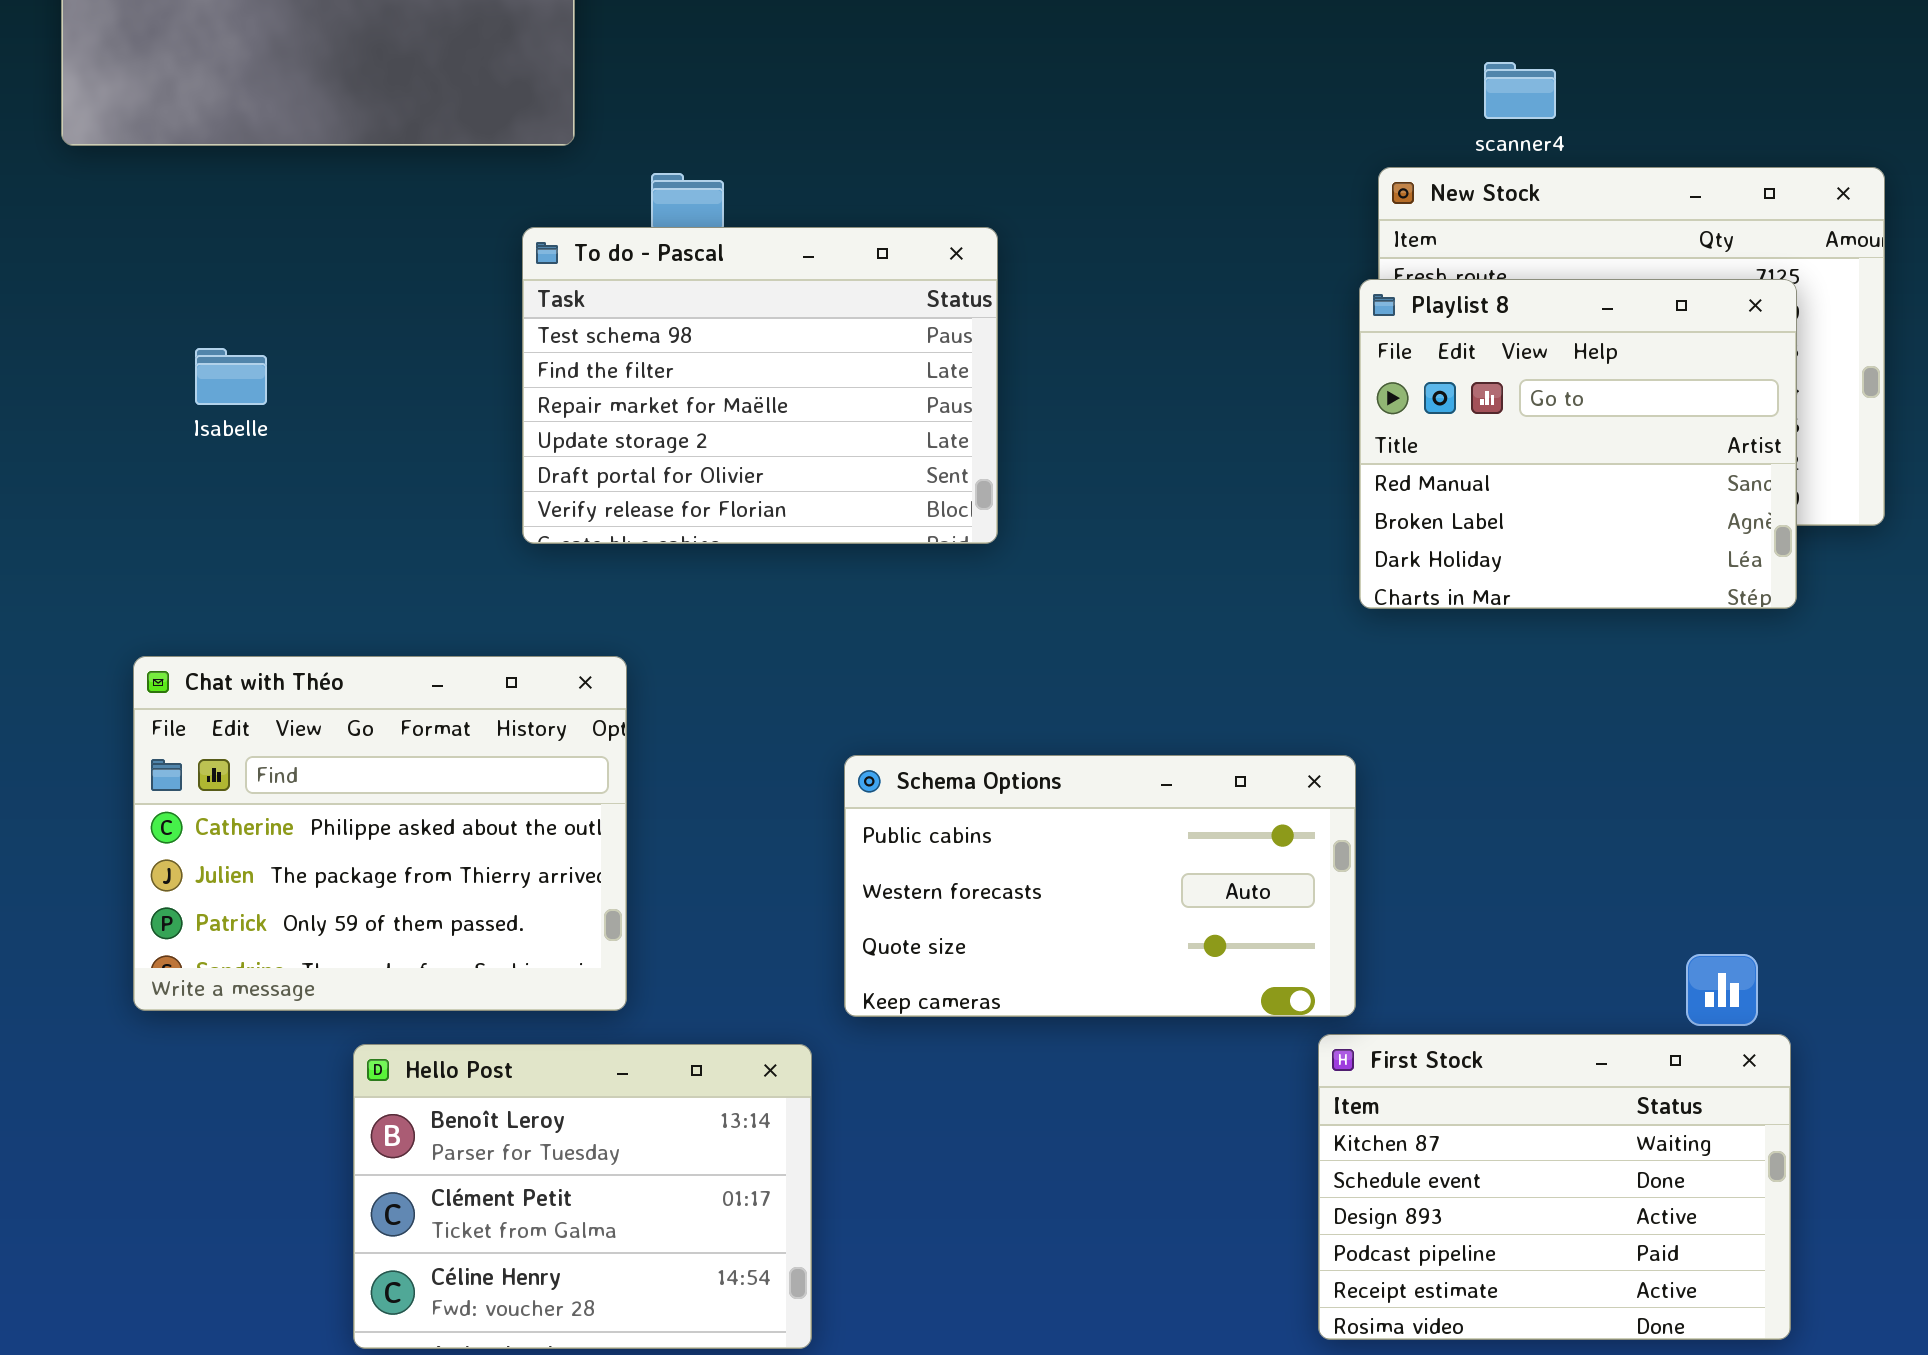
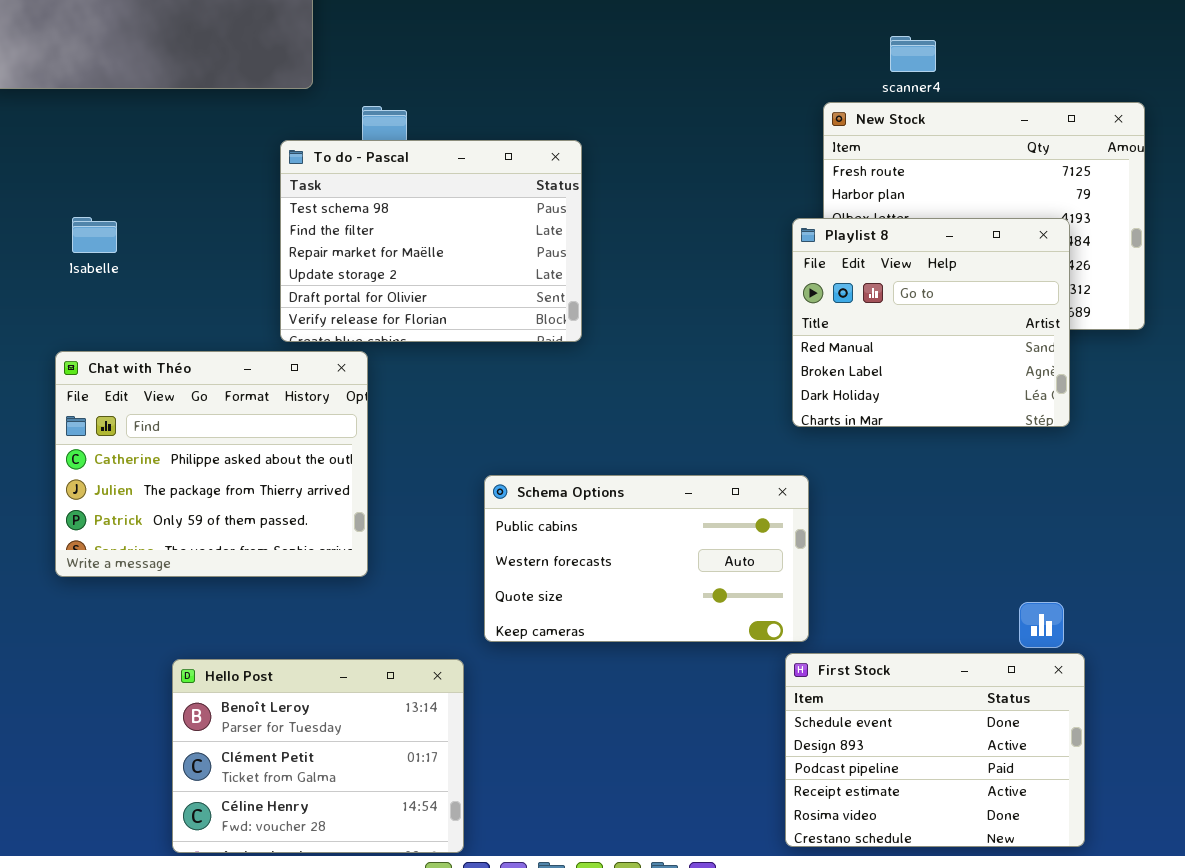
Playlist 8: [1359,279,1797,609] -> [792,218,1070,427], moved
Chat with Théo: [133,656,627,1011] -> [55,351,368,577], moved
First Stock: [1318,1034,1791,1340] -> [785,653,1085,847], scrolled down 1 row

